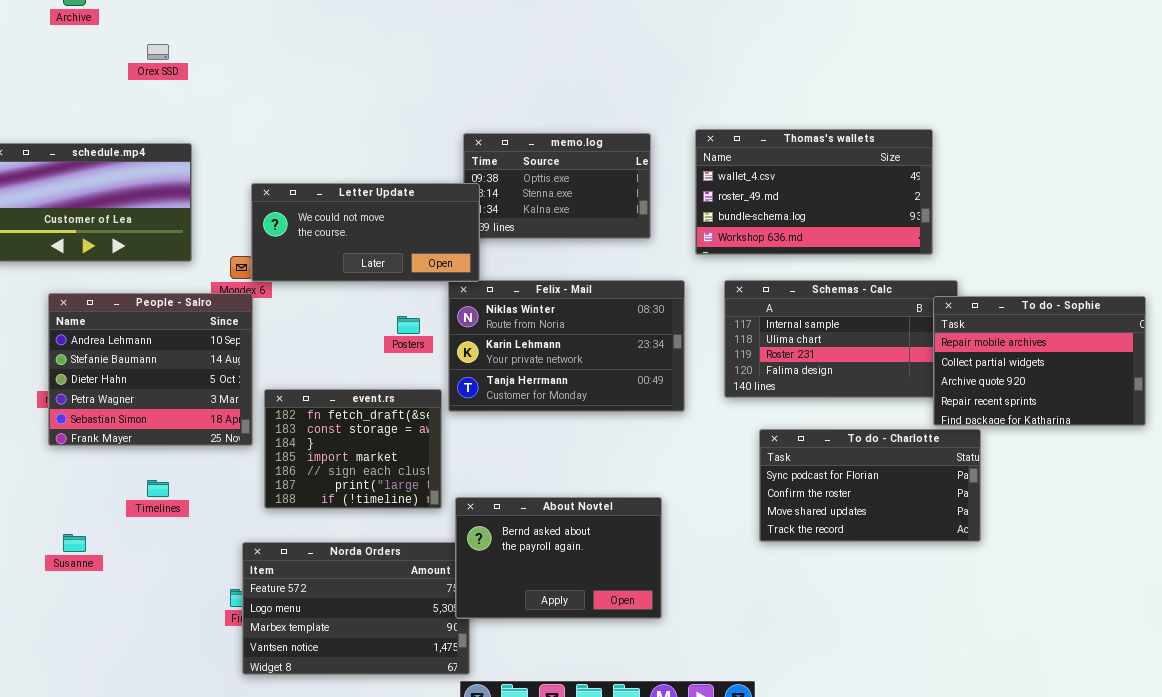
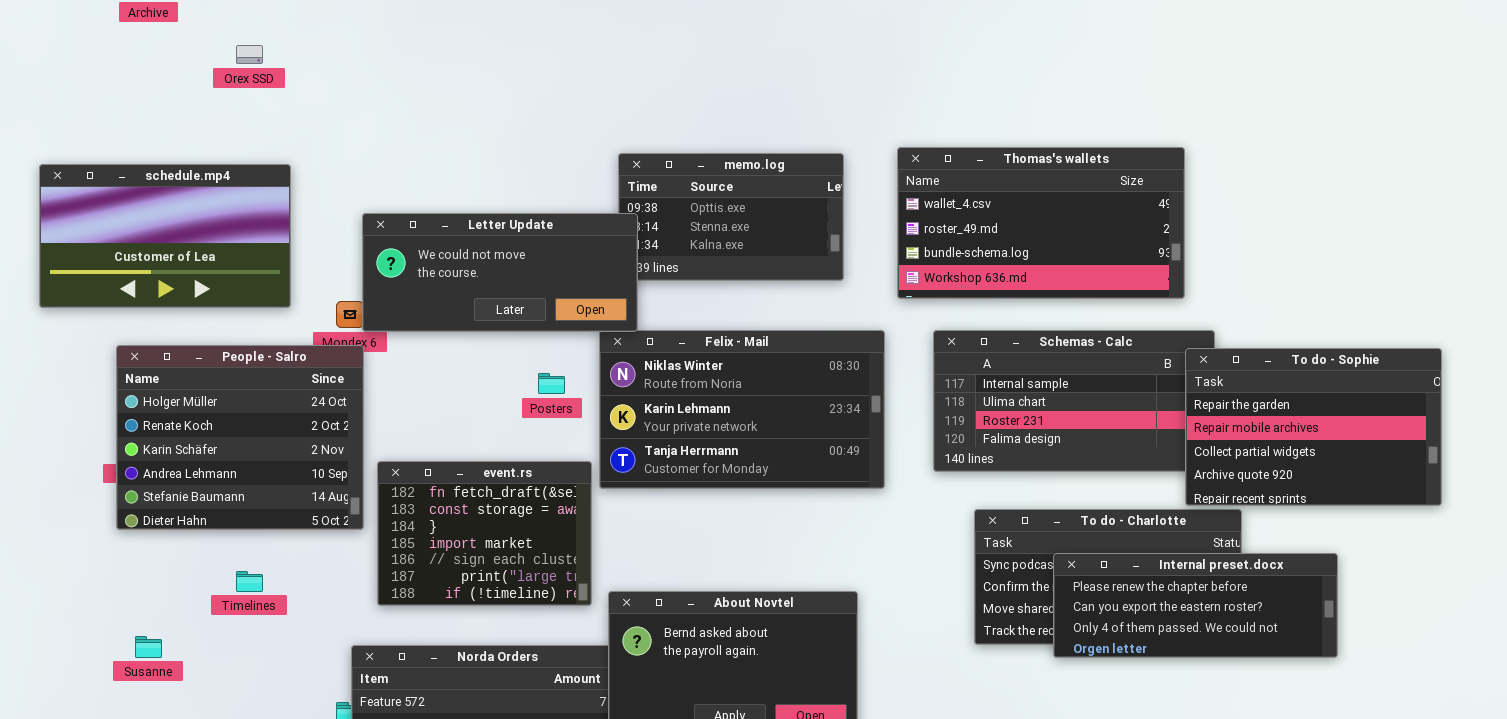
People - Salro: [48,293,253,446] -> [116,345,364,530], scrolled up 3 rows
To do - Sophie: [933,296,1146,426] -> [1185,348,1442,506], scrolled up 1 row
Internal preset.docx: none -> [1053,553,1338,658], opened

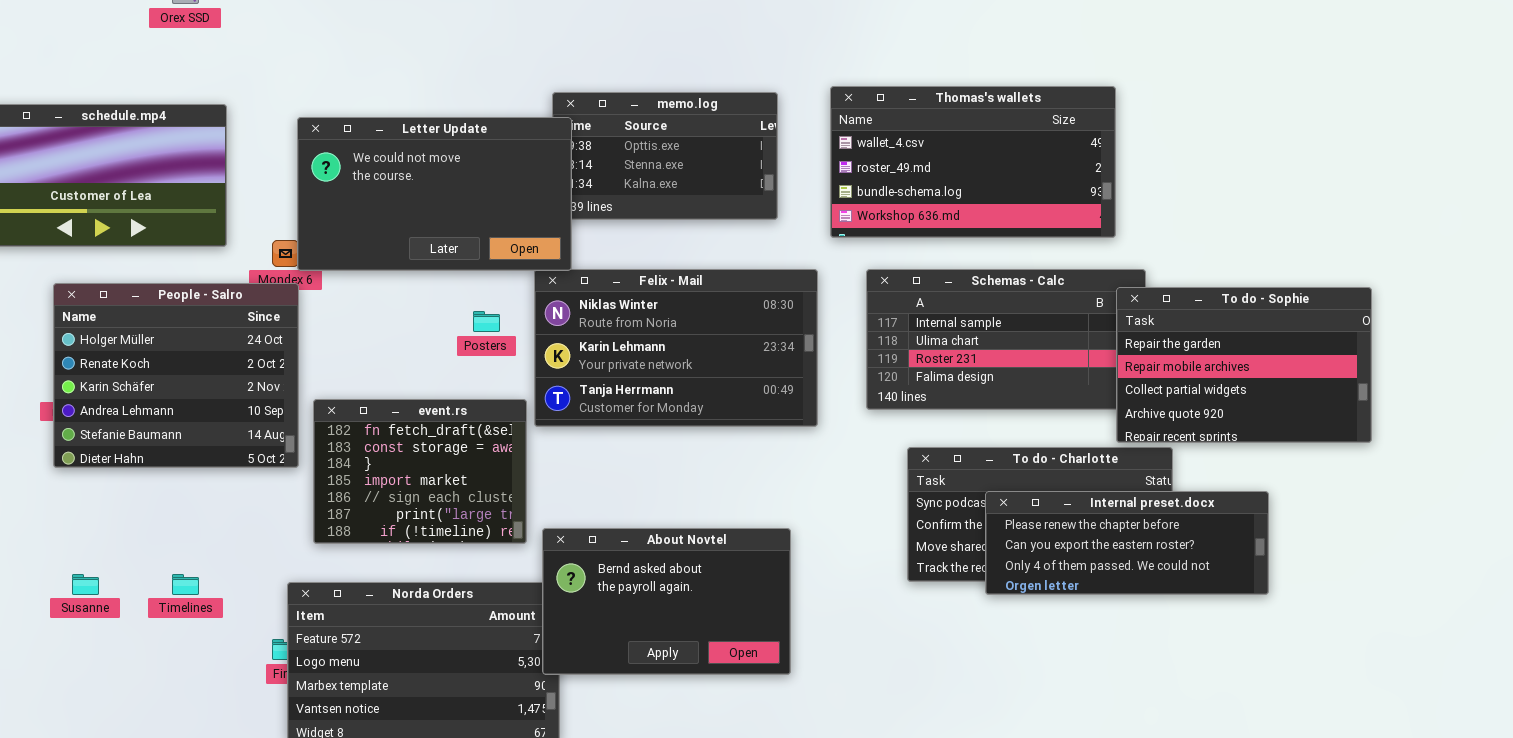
Letter Update: [362,213,638,332] -> [297,117,572,271], resized
Timelines: [236,571,263,592] -> [172,574,199,595], moved

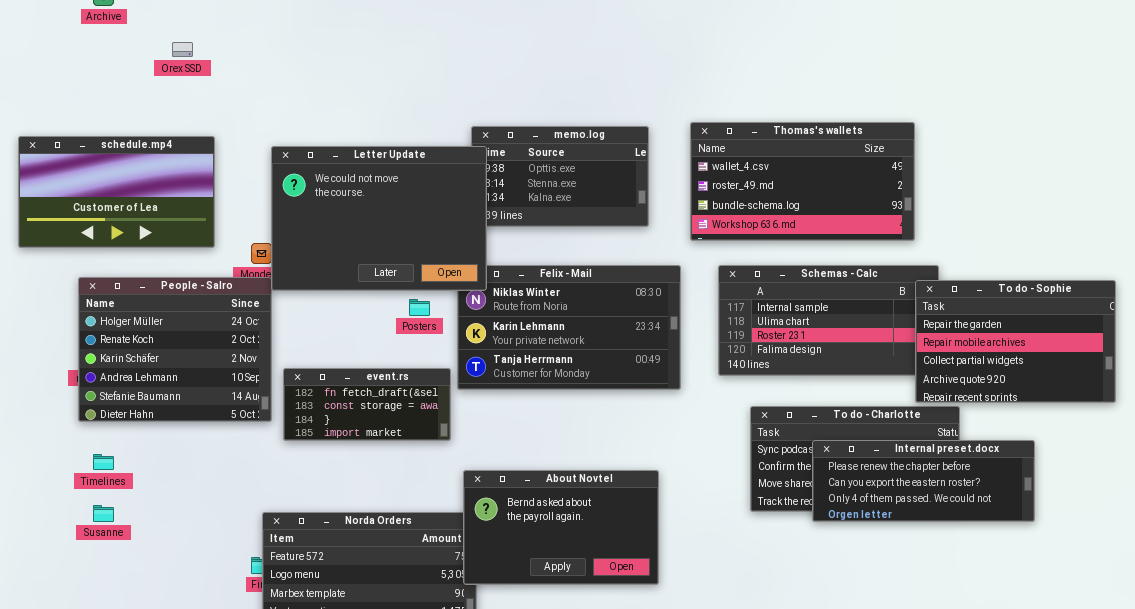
Letter Update: [297,117,572,271] -> [271,146,487,291], resized
event.rs: [313,399,527,544] -> [283,368,451,441], resized
Timelines: [172,574,199,595] -> [93,454,114,470], moved

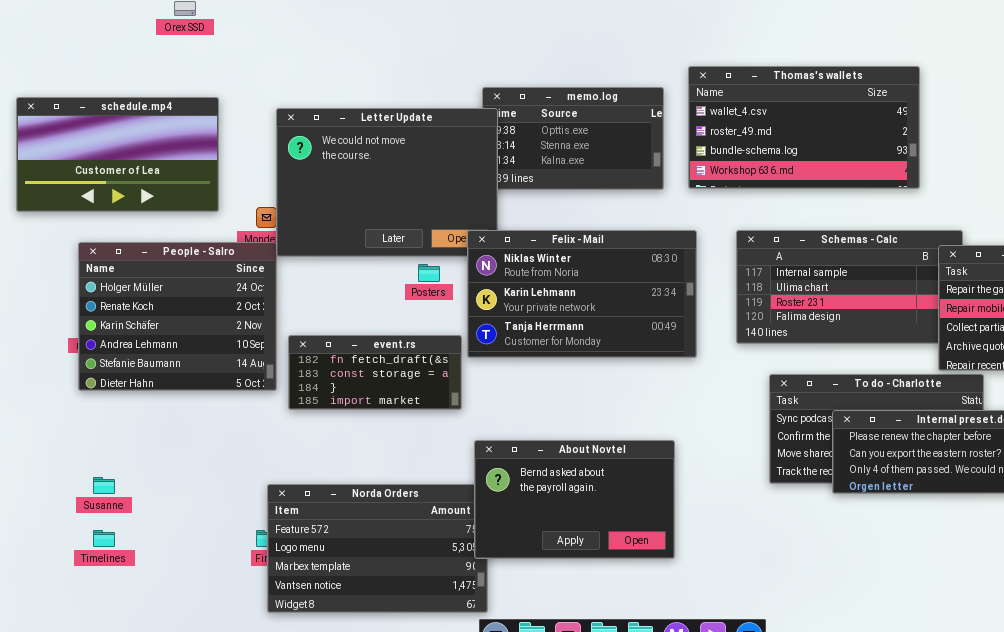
Thomas's wallets: [690,122,915,241] -> [688,66,920,189], moved
Felix - Mail: [457,265,681,390] -> [467,230,697,358], raised
Timelines: [93,454,114,470] -> [93,530,115,547], moved

